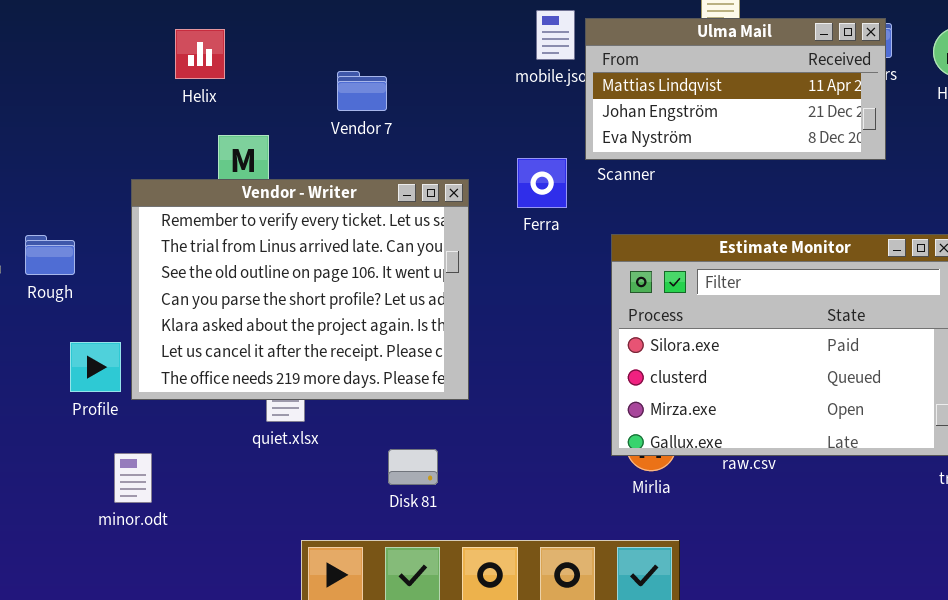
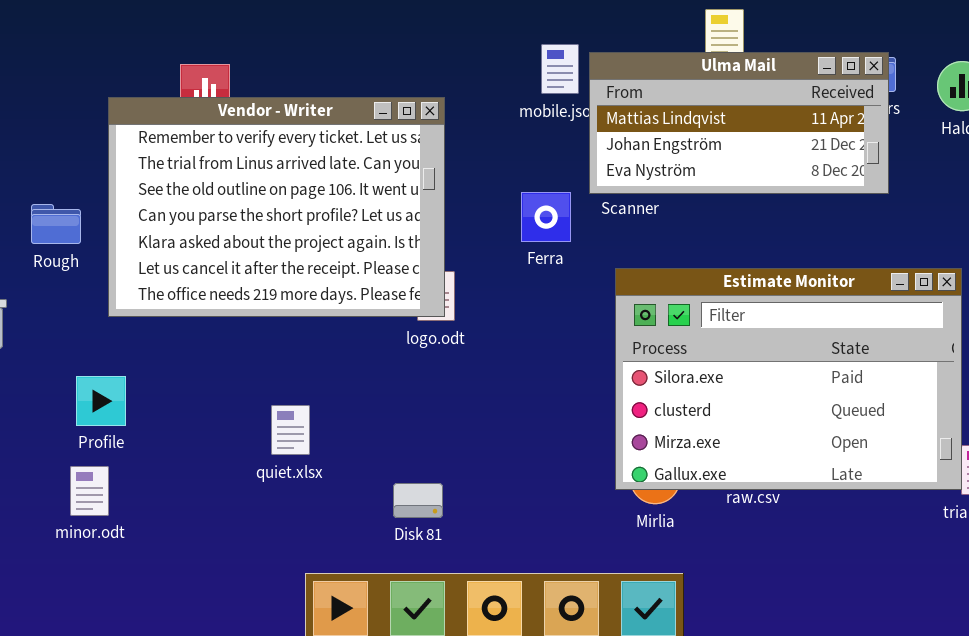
Vendor - Writer: [131,179,469,400] -> [108,97,445,317], moved
Rough: [25,235,75,275] -> [31,204,81,244], moved
minor.odt: [114,453,152,503] -> [70,466,109,516], moved

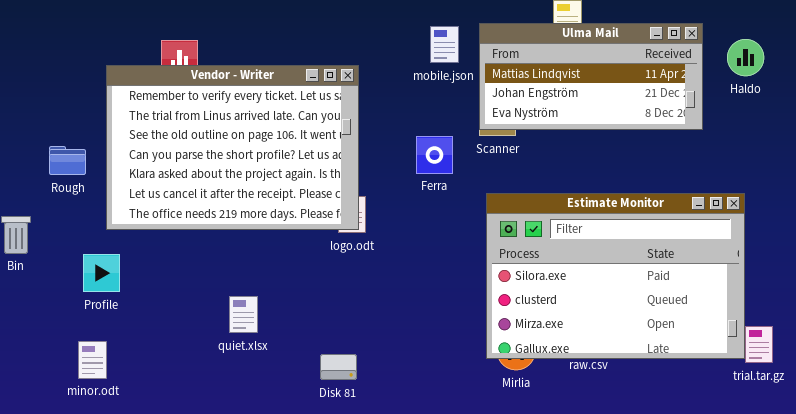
Ulma Mail: [589,52,889,194] -> [479,23,703,130], moved
Profile: [76,376,126,426] -> [83,254,120,292], moved

